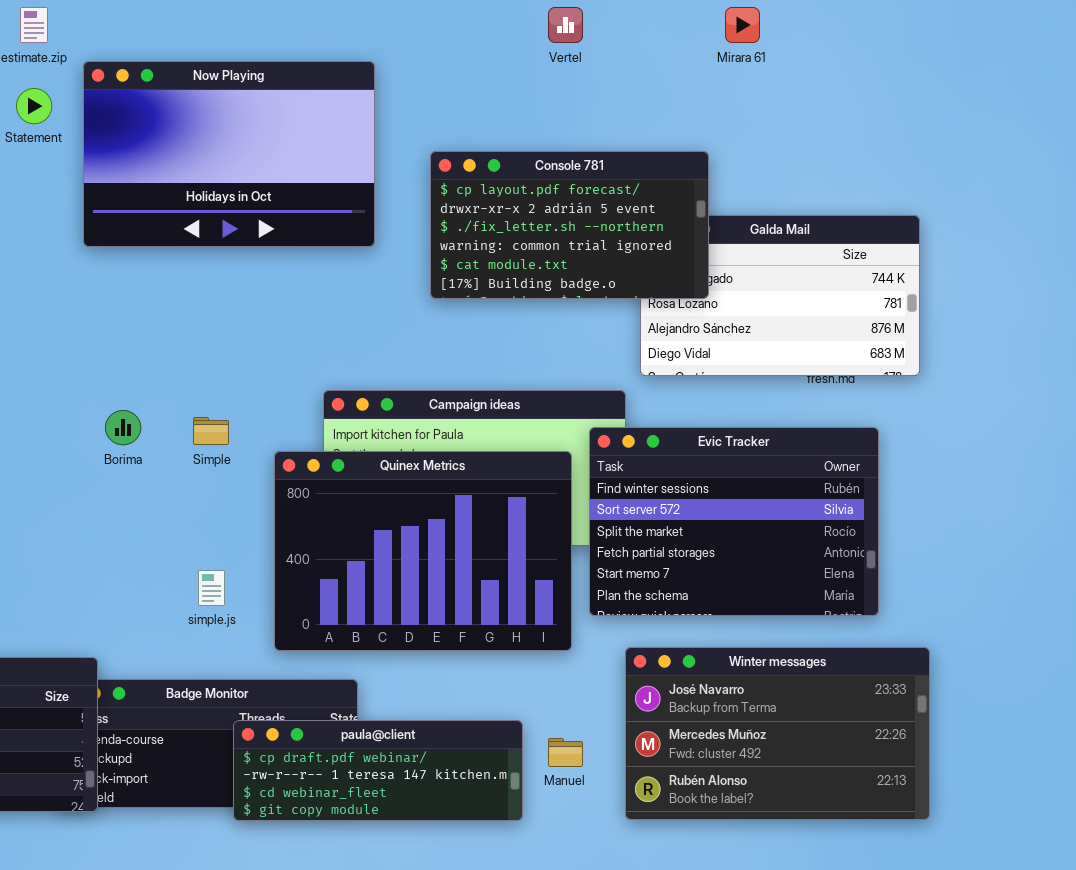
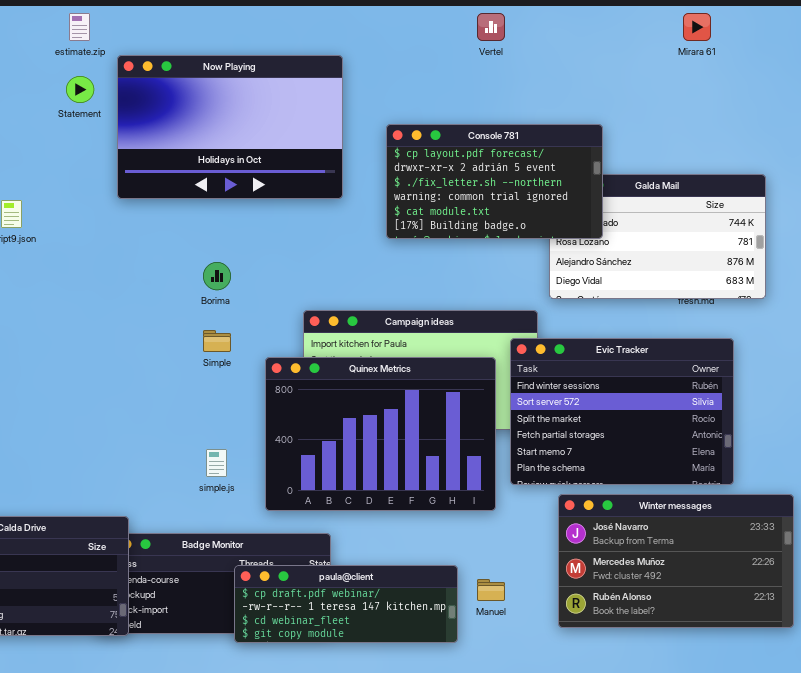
Mirara 61: [725,7,760,43] -> [683,13,711,41], moved
Borima: [105,410,141,445] -> [203,262,231,290], moved
Winter messages: [625,647,930,820] -> [558,494,794,628], moved

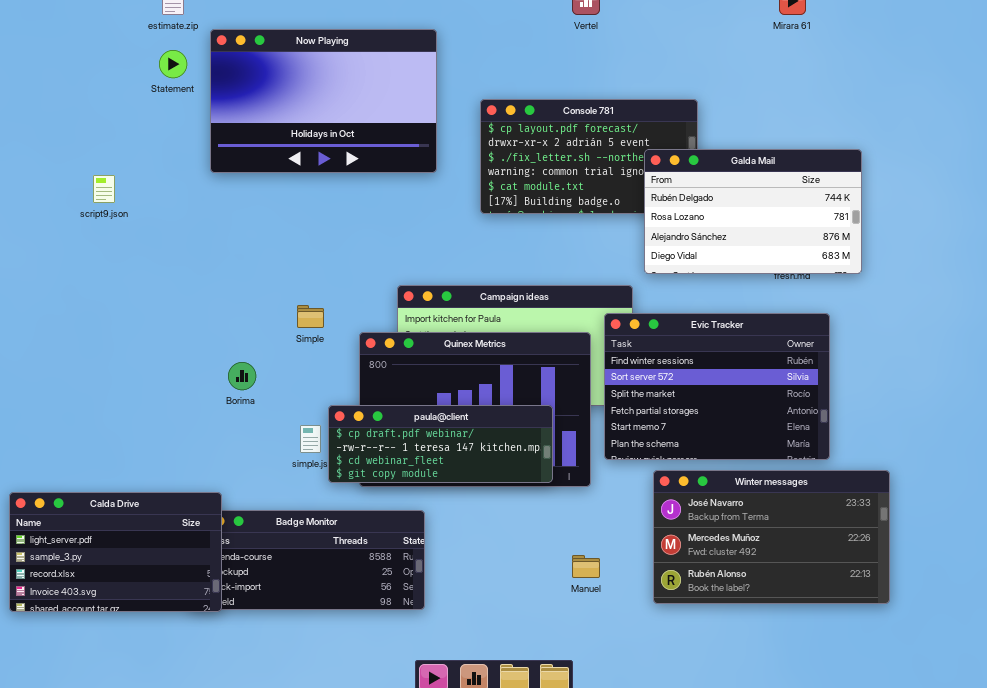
Galda Mail: [549,174,766,299] -> [644,149,862,274], raised
Borima: [203,262,231,290] -> [228,362,256,390], moved
paula@client: [234,565,458,643] -> [328,405,553,483], moved

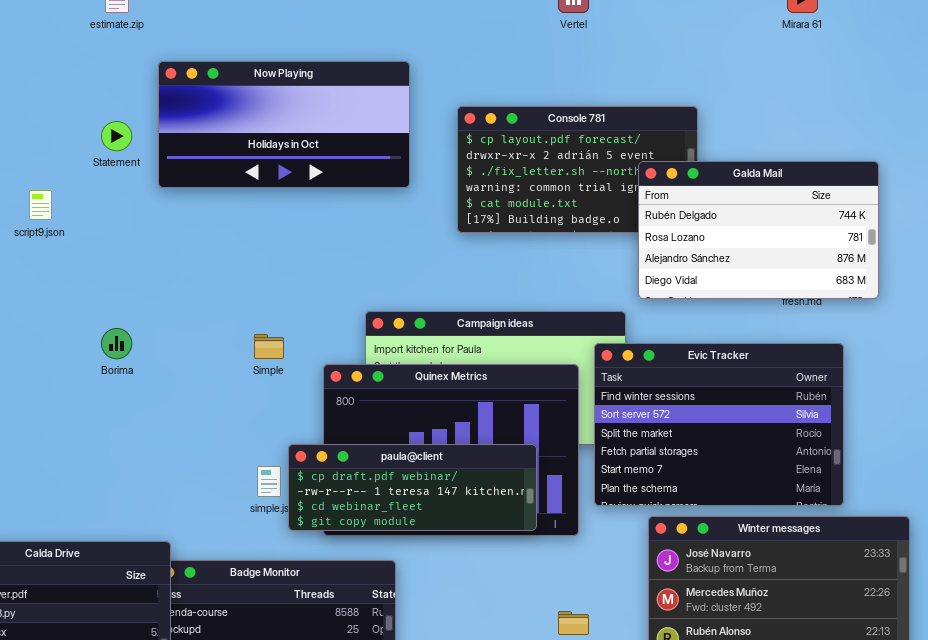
Now Playing: [210,29,437,173] -> [158,61,410,188], resized
Statement: [159,50,187,78] -> [101,121,132,151], moved
Borima: [228,362,256,390] -> [101,328,132,359], moved

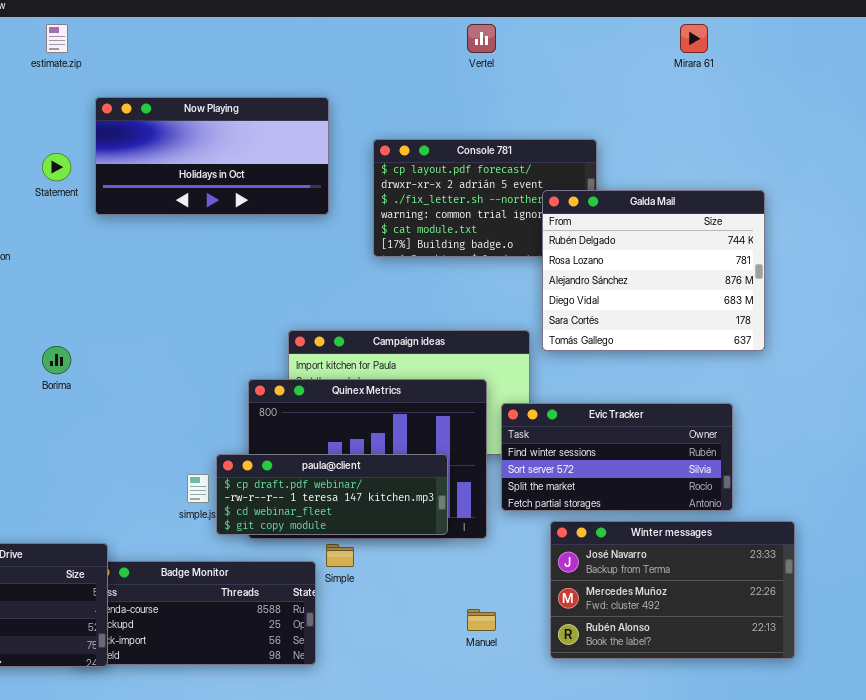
Galda Mail: [638,161,879,299] -> [542,190,765,351], resized
Simple: [254,334,284,359] -> [326,544,354,567], moved
Evic Tracker: [594,343,844,506] -> [501,403,733,511], resized

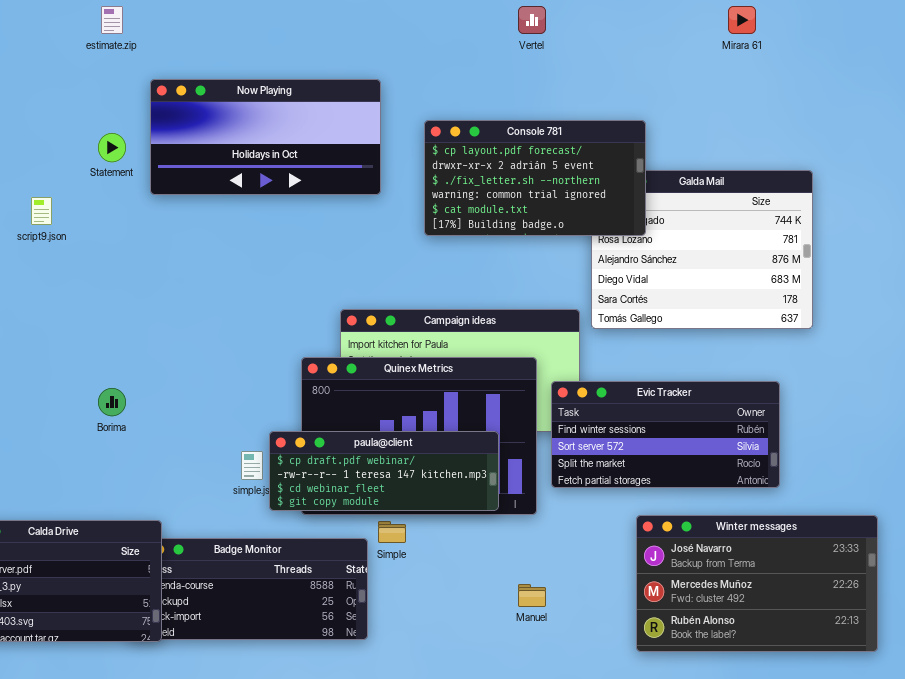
Console 781: [373,139,597,257] -> [424,120,646,236], raised
Borima: [42,346,71,374] -> [98,388,126,416], moved
Winter messages: [550,521,795,659] -> [636,515,878,652], moved

